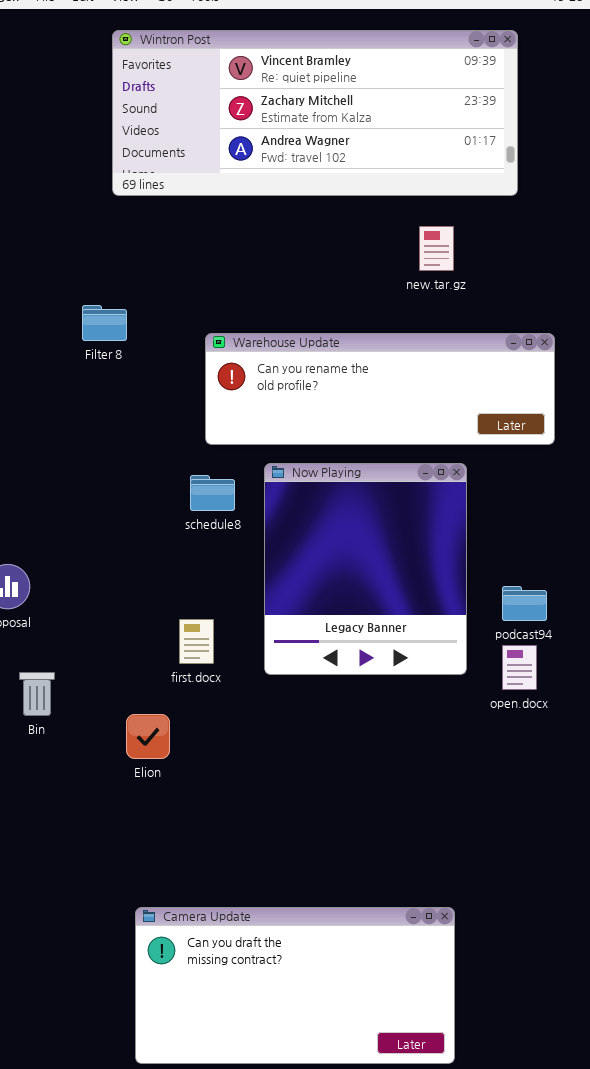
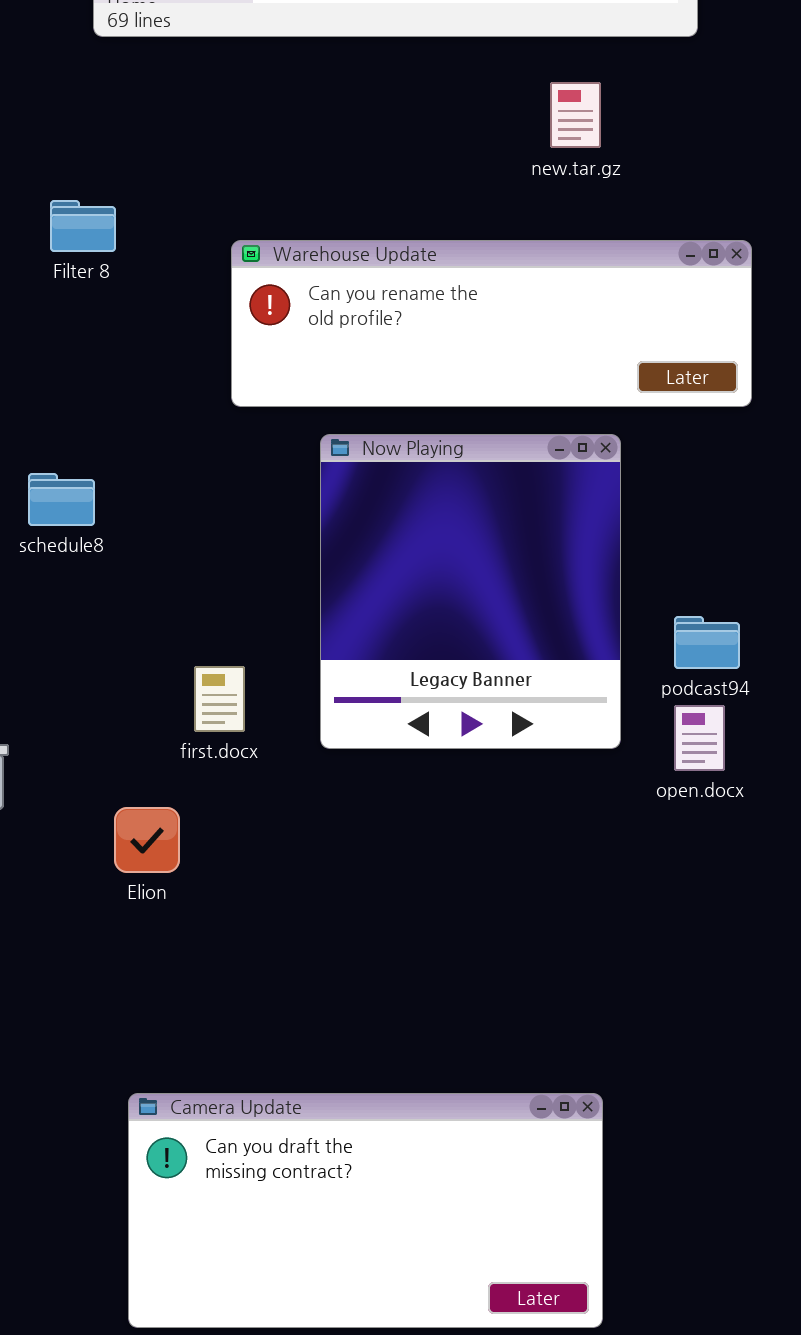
schedule8: [190,475,235,511] -> [28,473,95,526], moved

